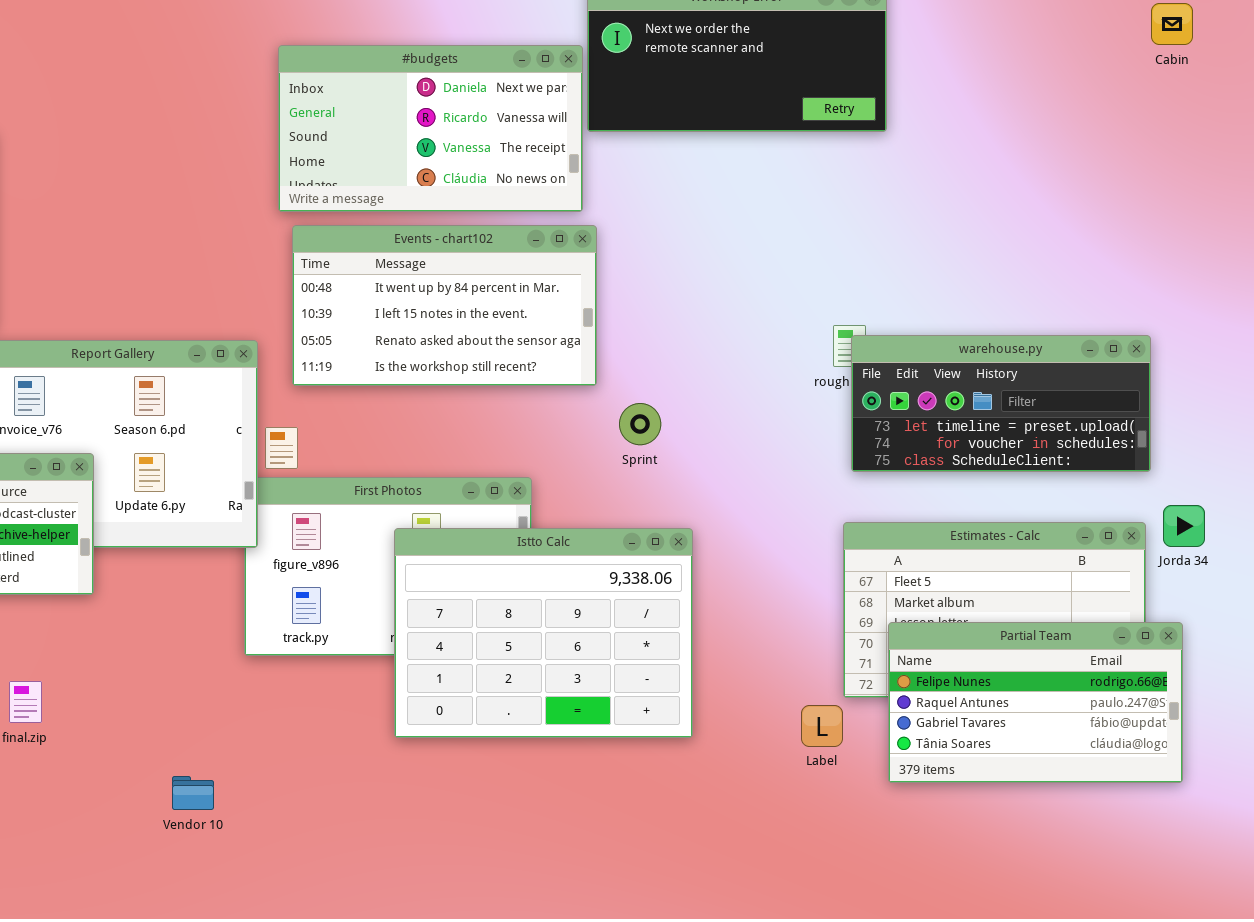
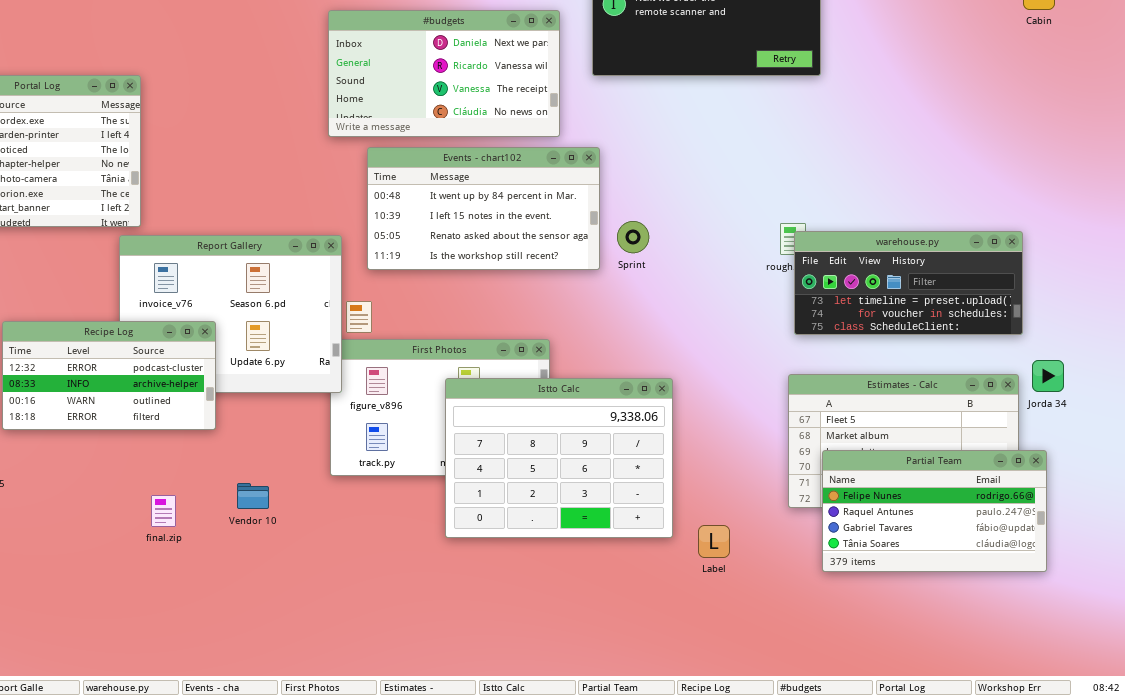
#budgets: [278,45,583,212] -> [328,10,560,137], moved
Sprint: [619,403,661,445] -> [617,221,649,253], moved
Label: [801,705,843,747] -> [698,525,730,558], moved
Vendor 10: [172,776,214,810] -> [237,483,269,509], moved

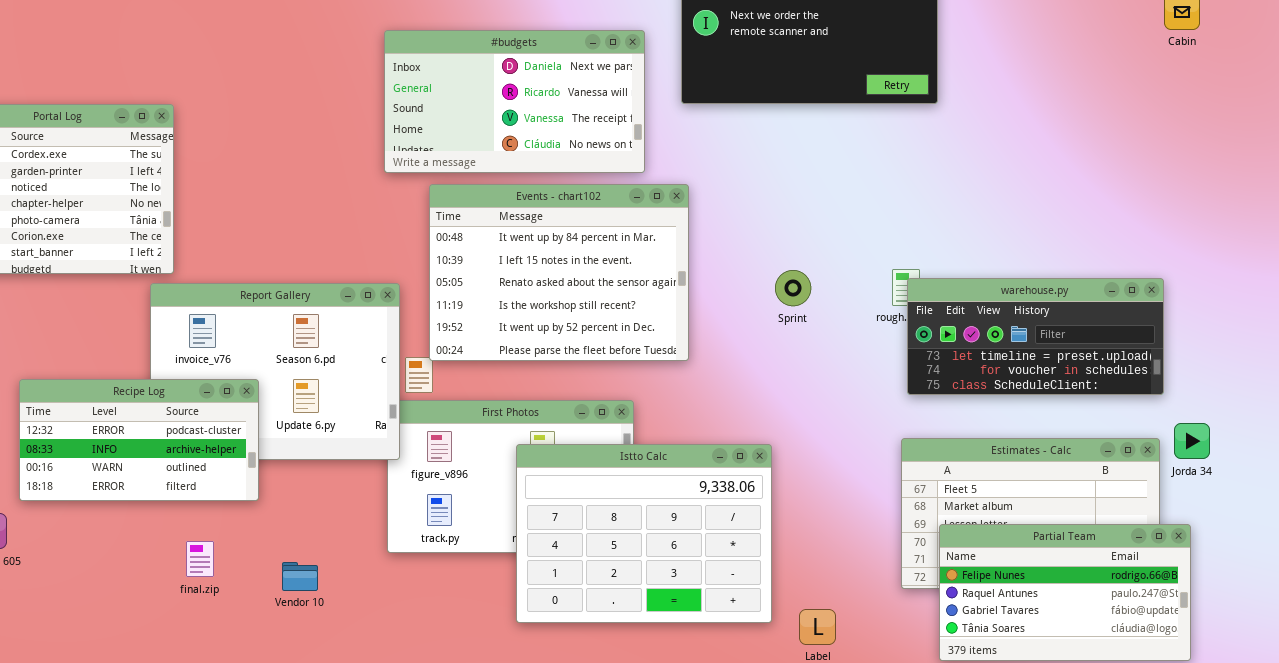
Events - chart102: [367,147,600,270] -> [429,184,689,361], resized
Sprint: [617,221,649,253] -> [775,270,811,306], moved
final.zip: [151,495,176,527] -> [186,541,214,577], moved

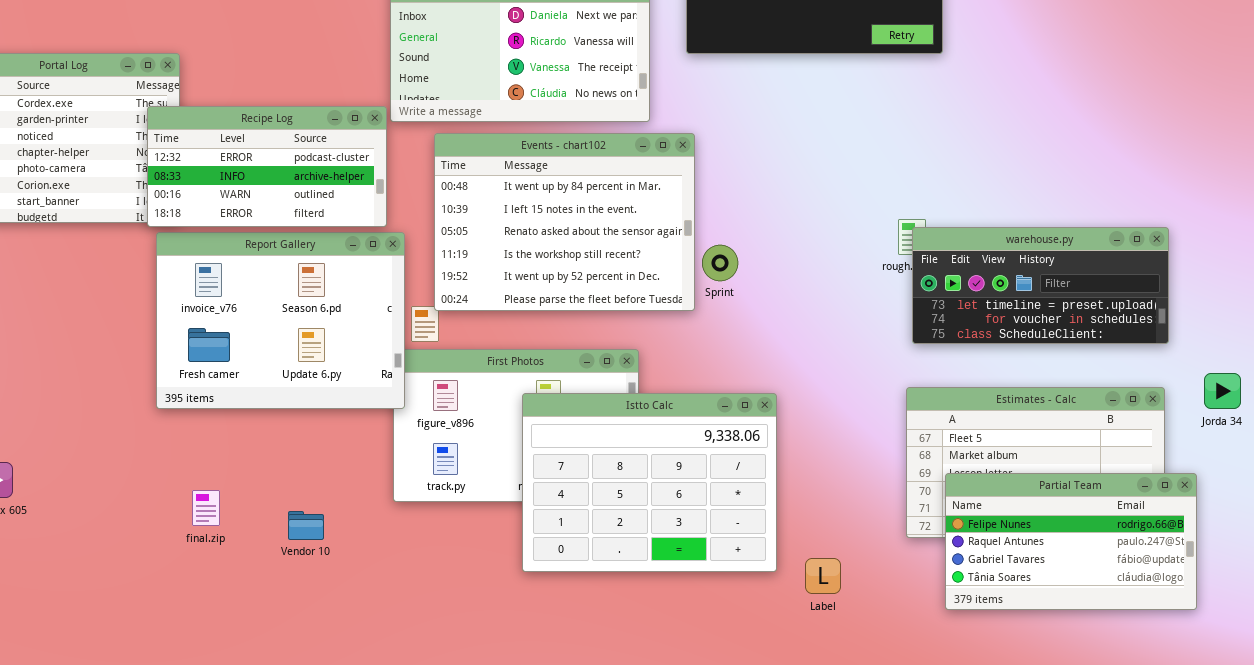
Sprint: [775,270,811,306] -> [702,245,738,281], moved
Recipe Log: [19,379,259,501] -> [147,106,387,227], moved
Jorda 34: [1174,423,1210,459] -> [1204,373,1241,409], moved

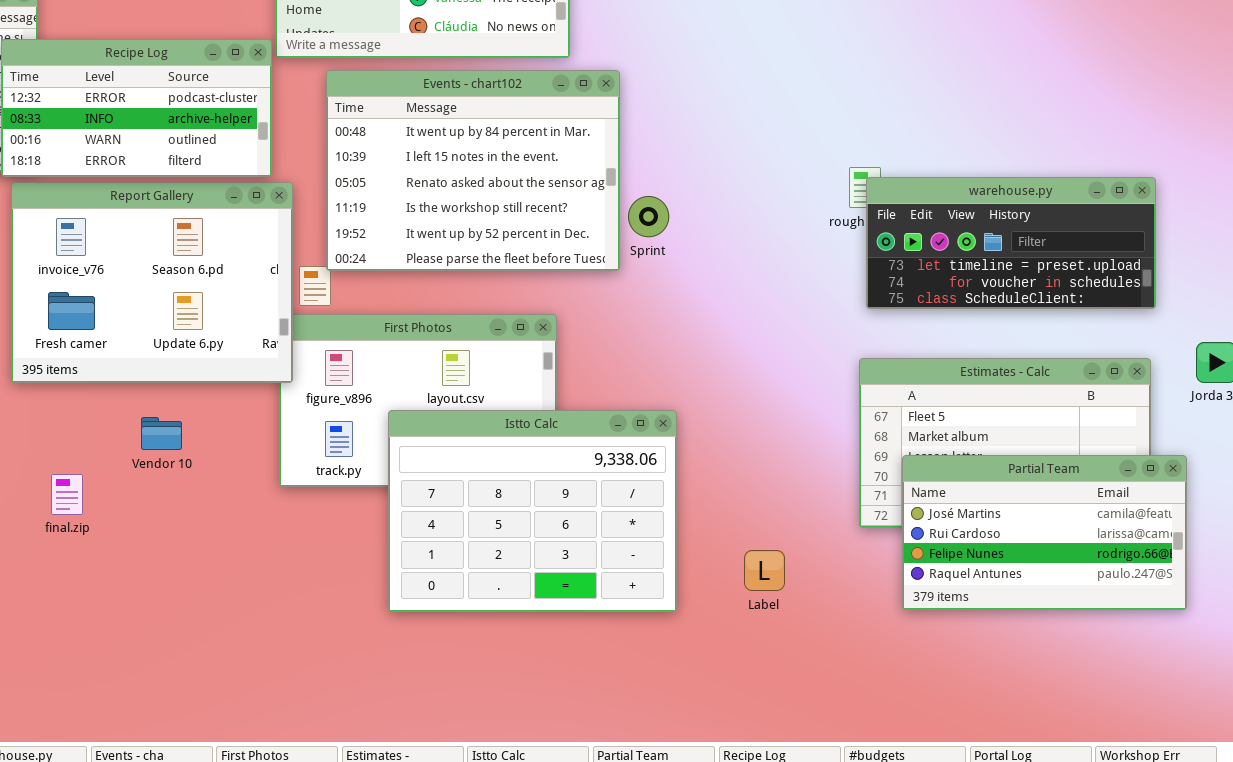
Istto Calc: [522,393,777,572] -> [388,410,677,612], moved
Partial Team: [945,473,1197,610] -> [902,455,1187,610], scrolled up 2 rows
Vendor 10: [288,511,324,540] -> [141,417,182,450], moved

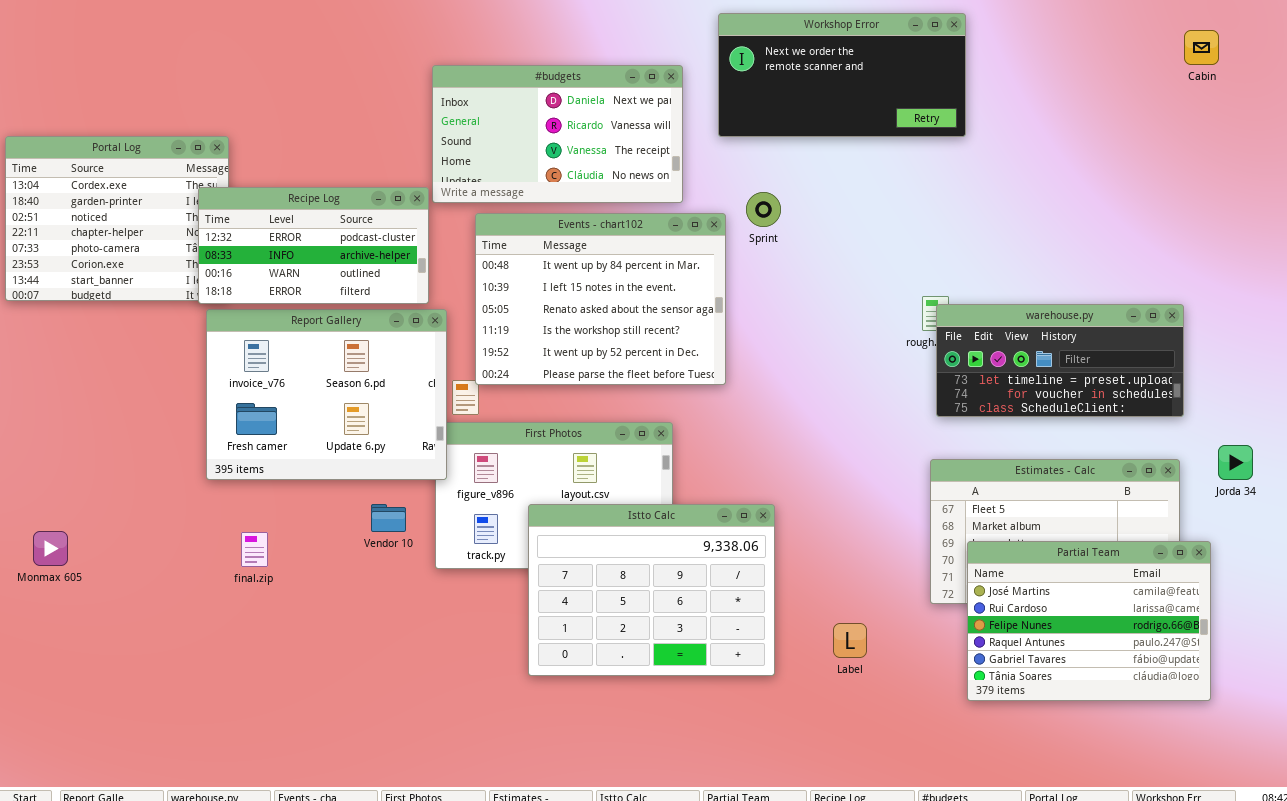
Sprint: [628,196,669,237] -> [746,192,781,227], moved
Vendor 10: [141,417,182,450] -> [371,504,406,532], moved
Partial Team: [902,455,1187,610] -> [967,541,1211,701], resized
final.zip: [51,474,83,515] -> [241,532,268,567], moved

